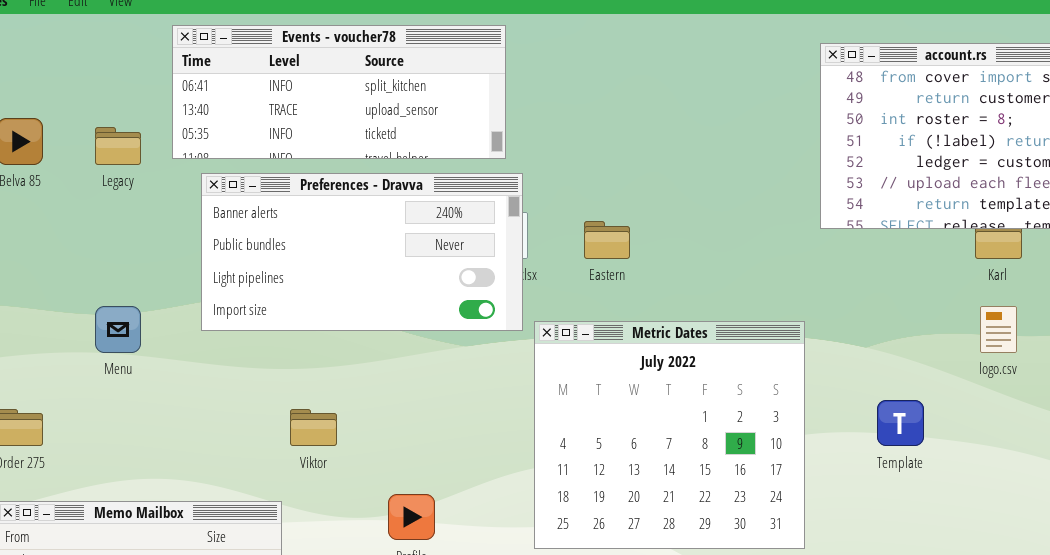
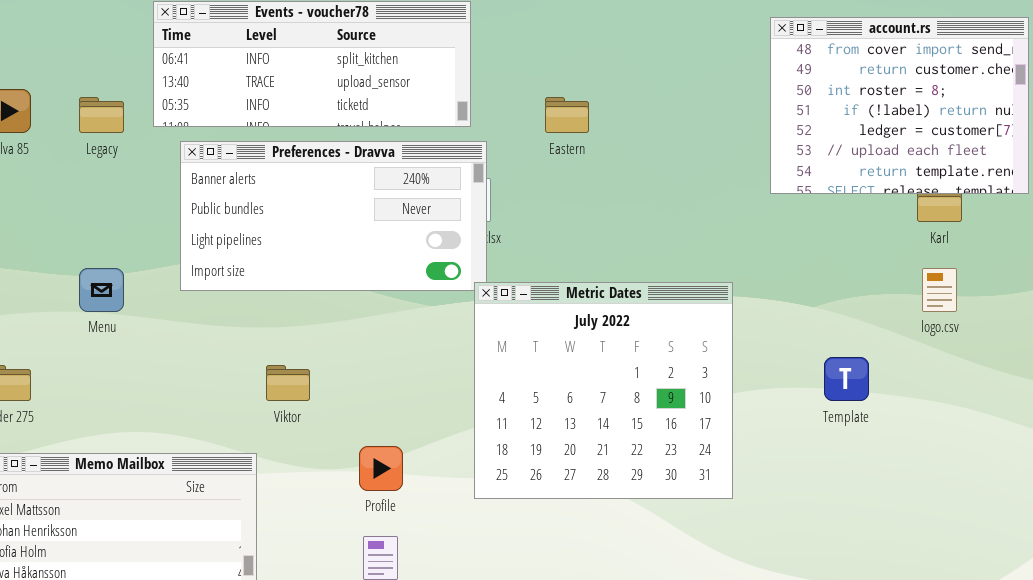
Eastern: [584,221,630,259] -> [545,97,589,133], moved
Metric Dates: [534,321,805,549] -> [474,282,733,499], moved

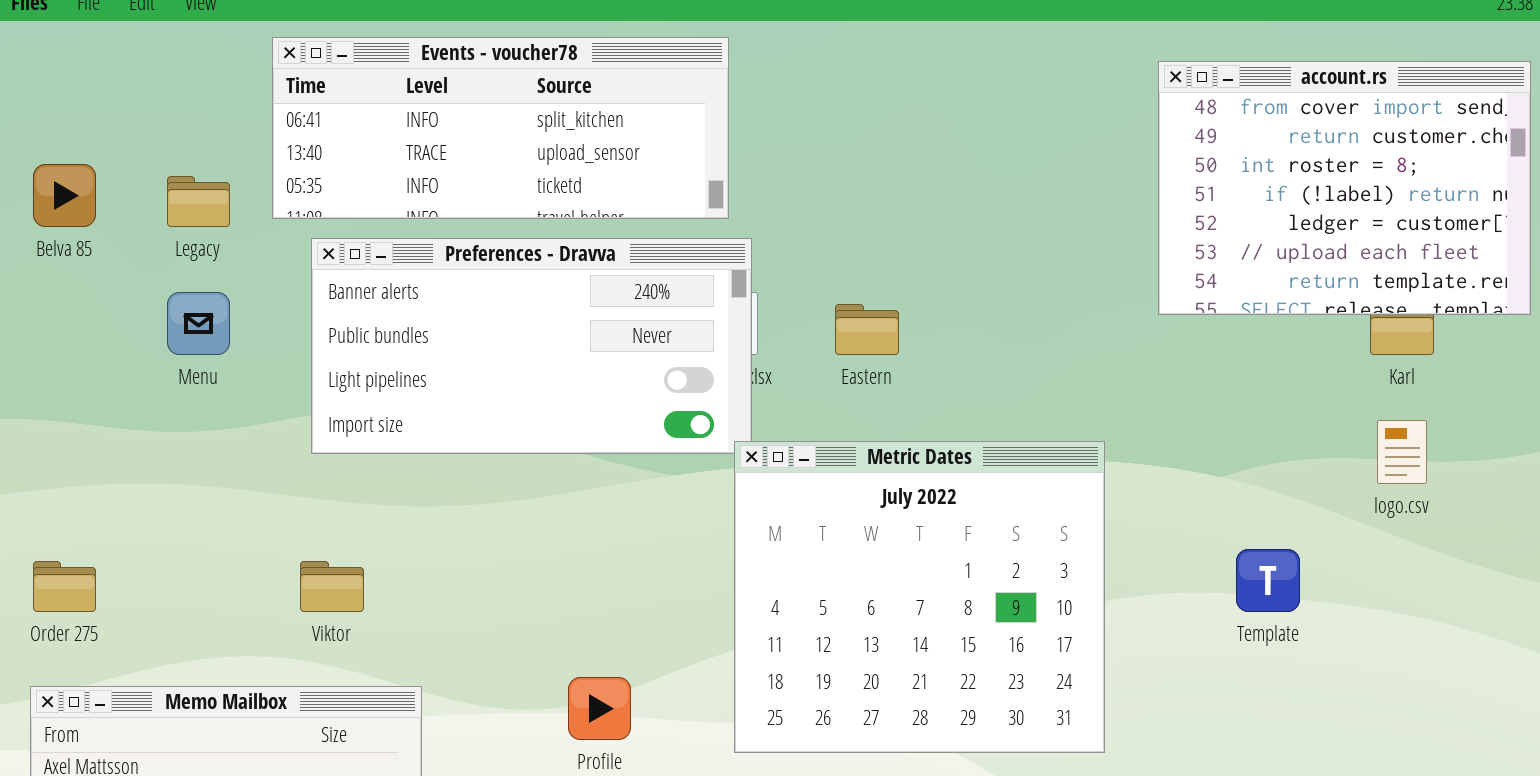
Eastern: [545,97,589,133] -> [835,304,899,355], moved
Menu: [79,268,124,312] -> [167,292,230,355], moved
Viktor: [266,365,310,401] -> [300,561,364,612], moved

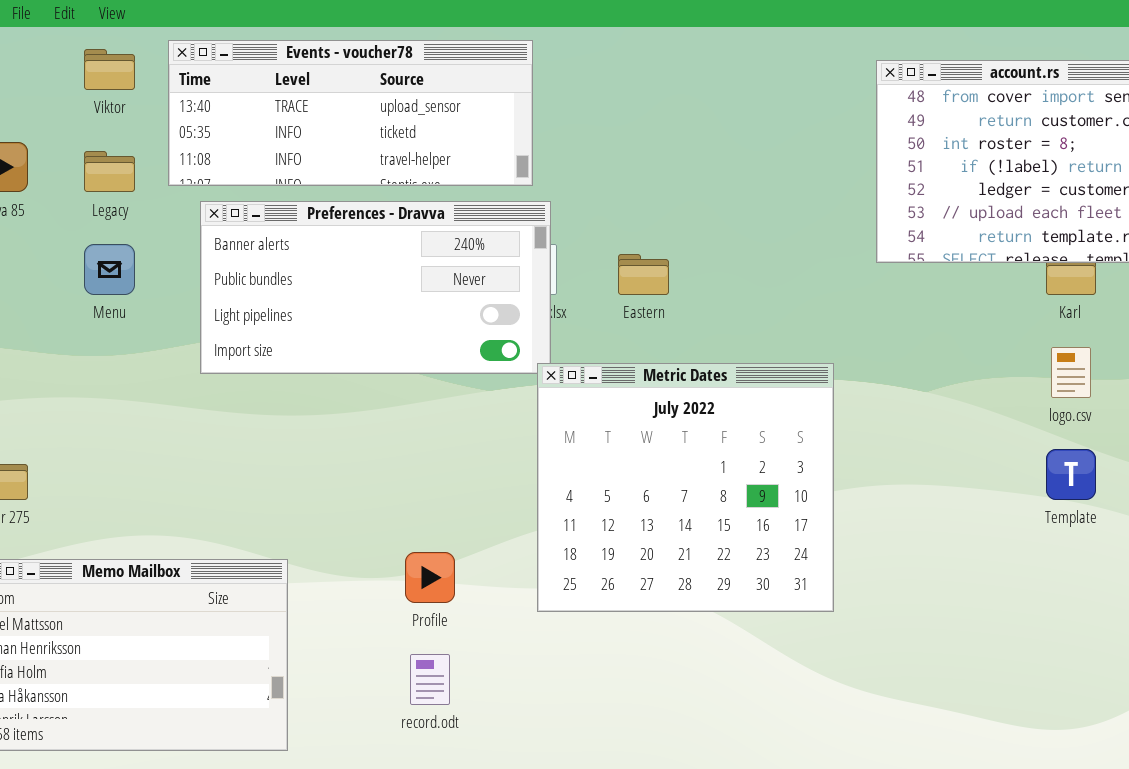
Events - voucher78: [272,37,729,219] -> [168,40,533,186], scrolled down 1 row
Template: [1236,549,1300,612] -> [1046,449,1096,500], moved
Viktor: [300,561,364,612] -> [84,49,135,90], moved

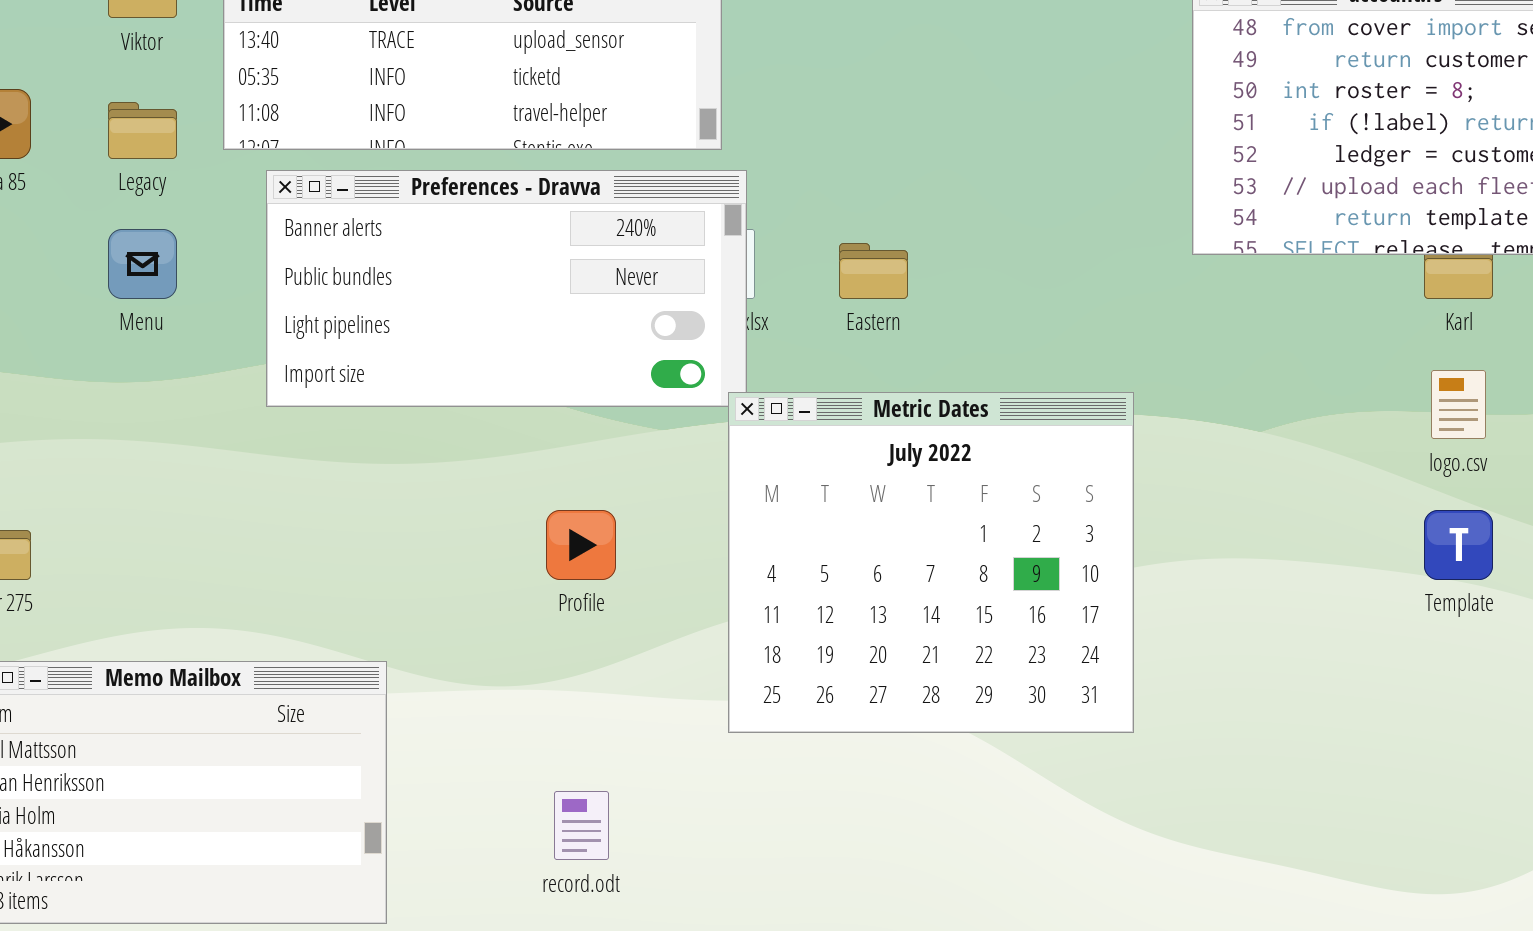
Profile: [405,552,455,603] -> [546,510,616,580], moved

